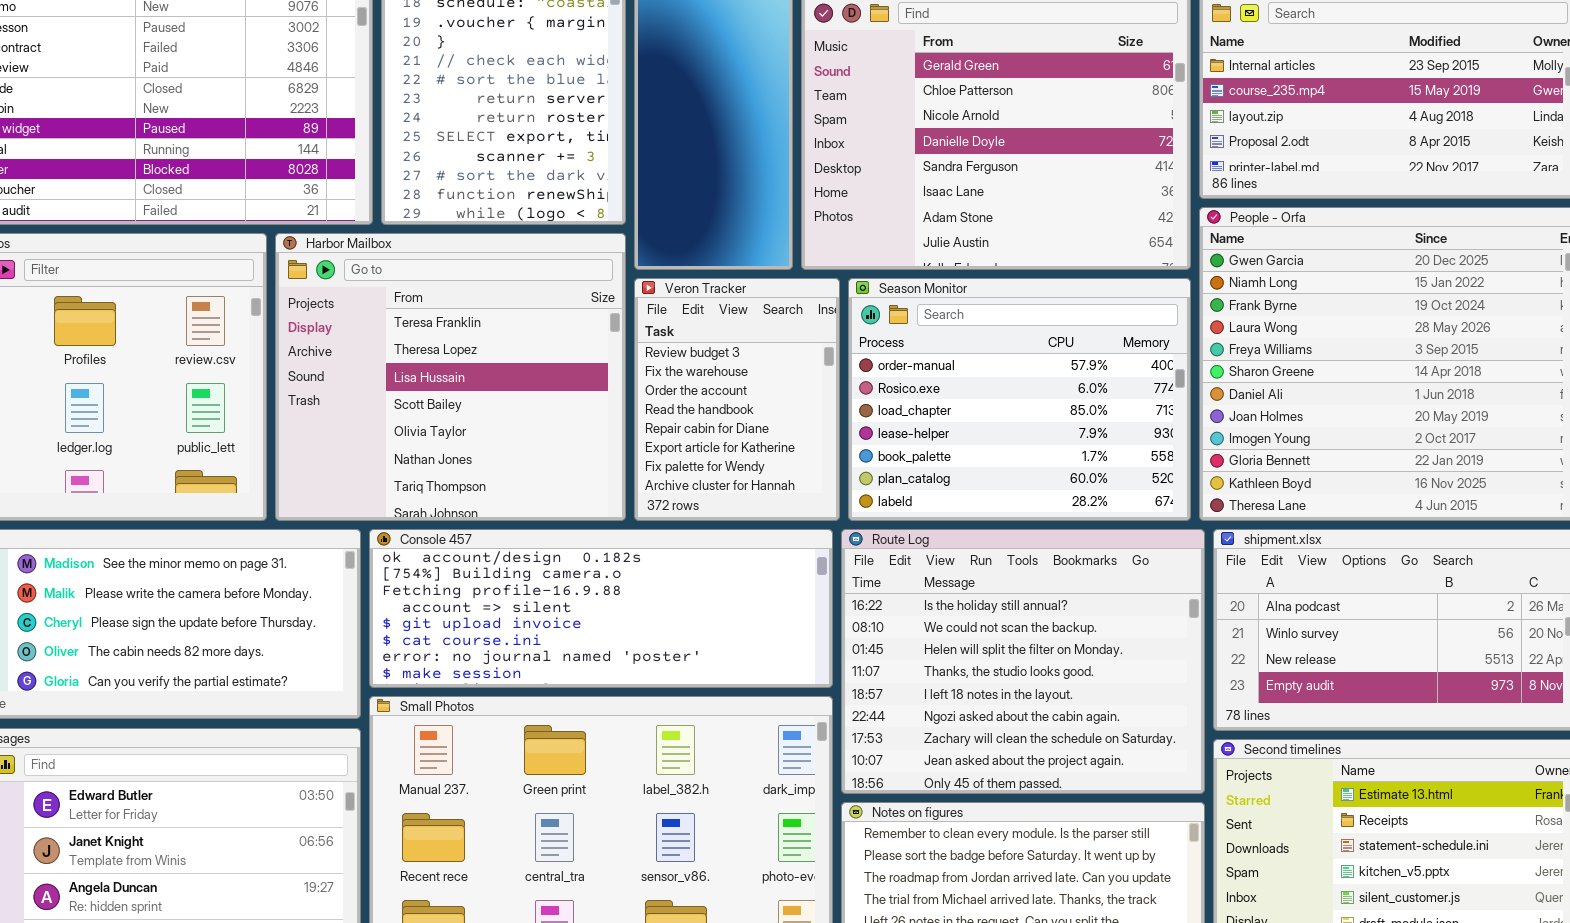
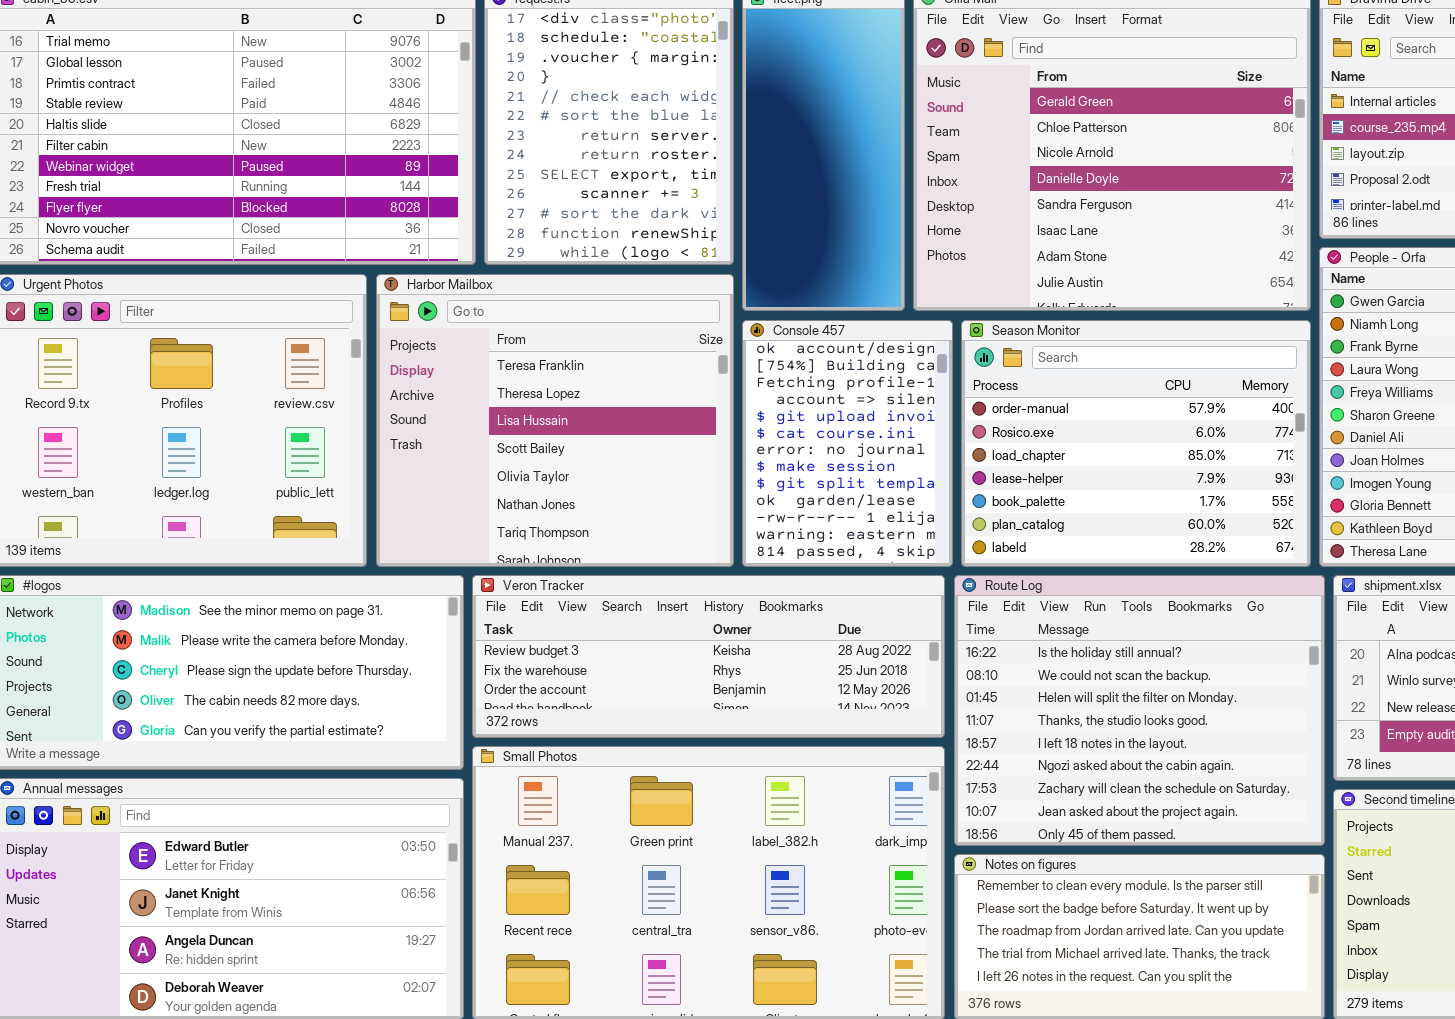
Veron Tracker: [634,278,840,521] -> [472,575,945,738], moved, resized
Console 457: [369,529,833,688] -> [742,320,953,567], moved, resized

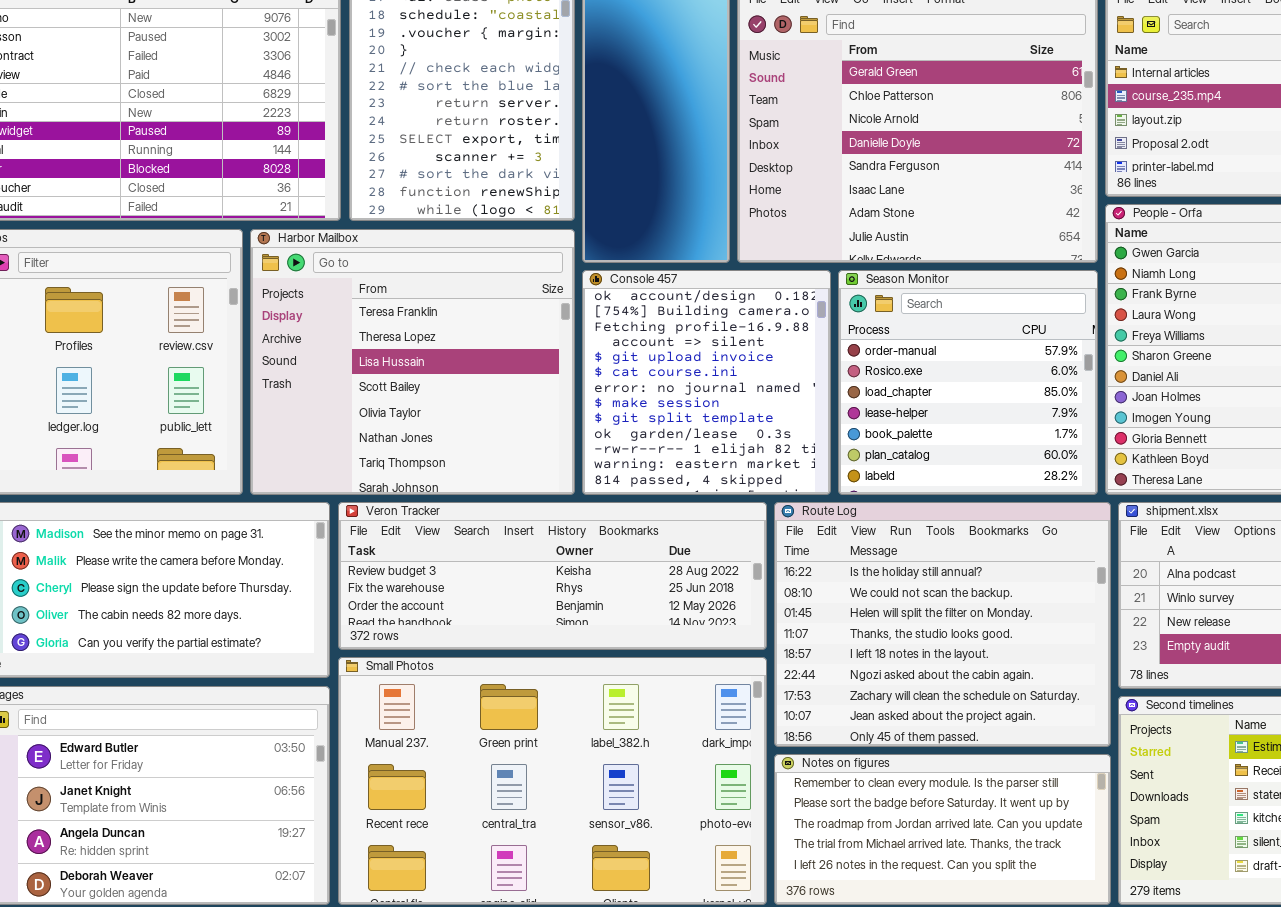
Console 457: [742,320,953,567] -> [582,270,831,495], resized
Season Monitor: [961,320,1311,567] -> [838,270,1098,495], resized

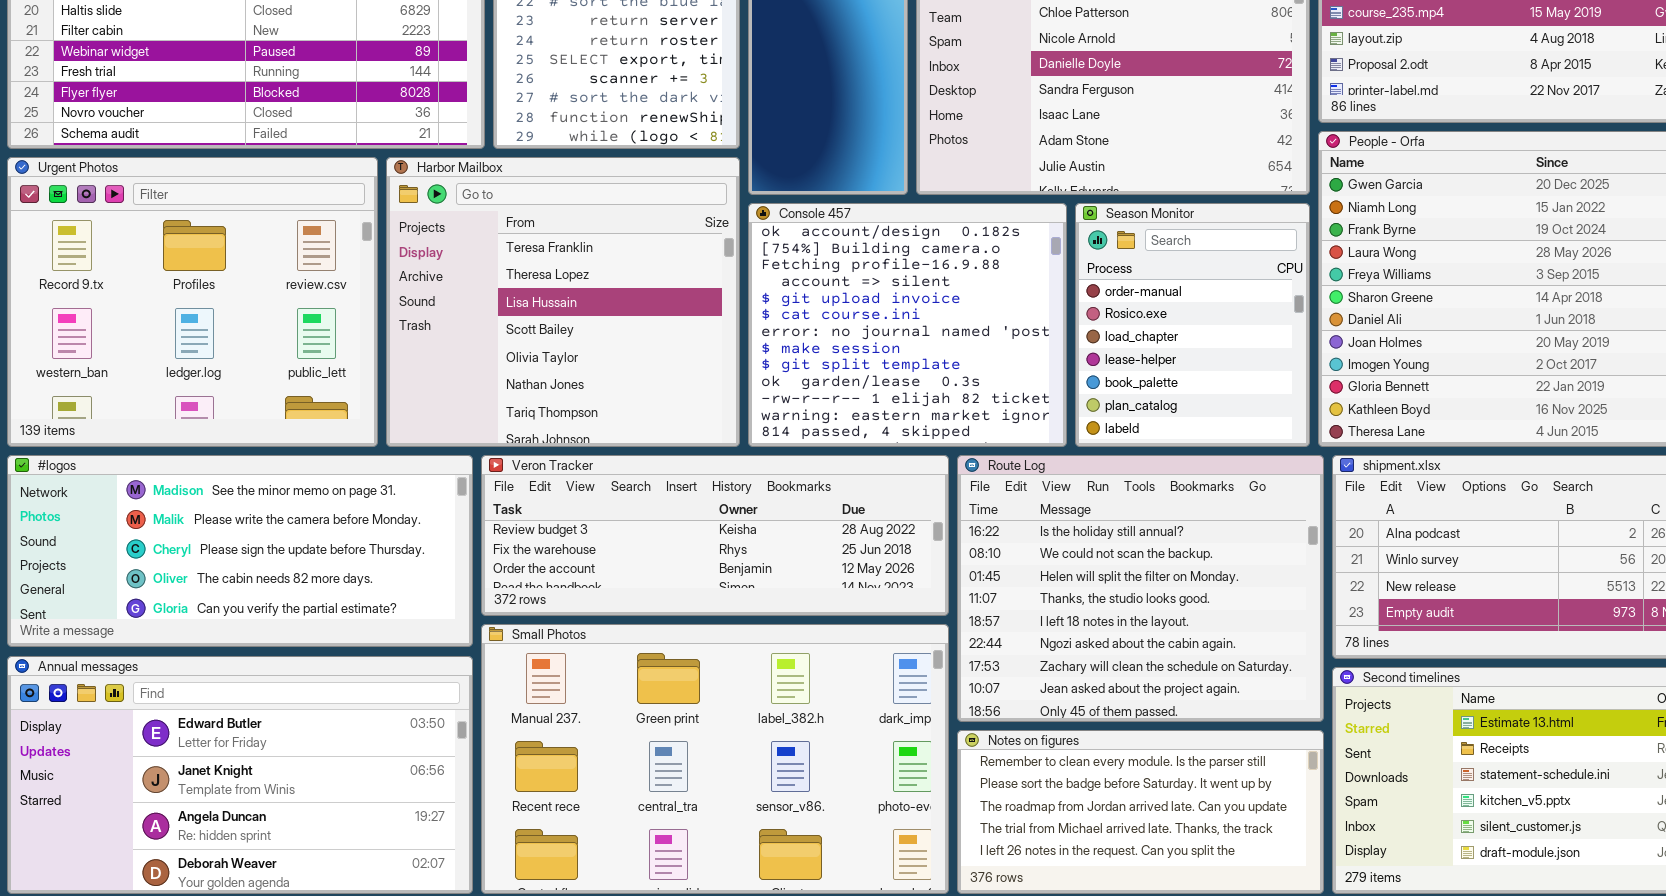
Console 457: [582,270,831,495] -> [748,203,1067,447], resized
Season Monitor: [838,270,1098,495] -> [1075,203,1310,447], resized

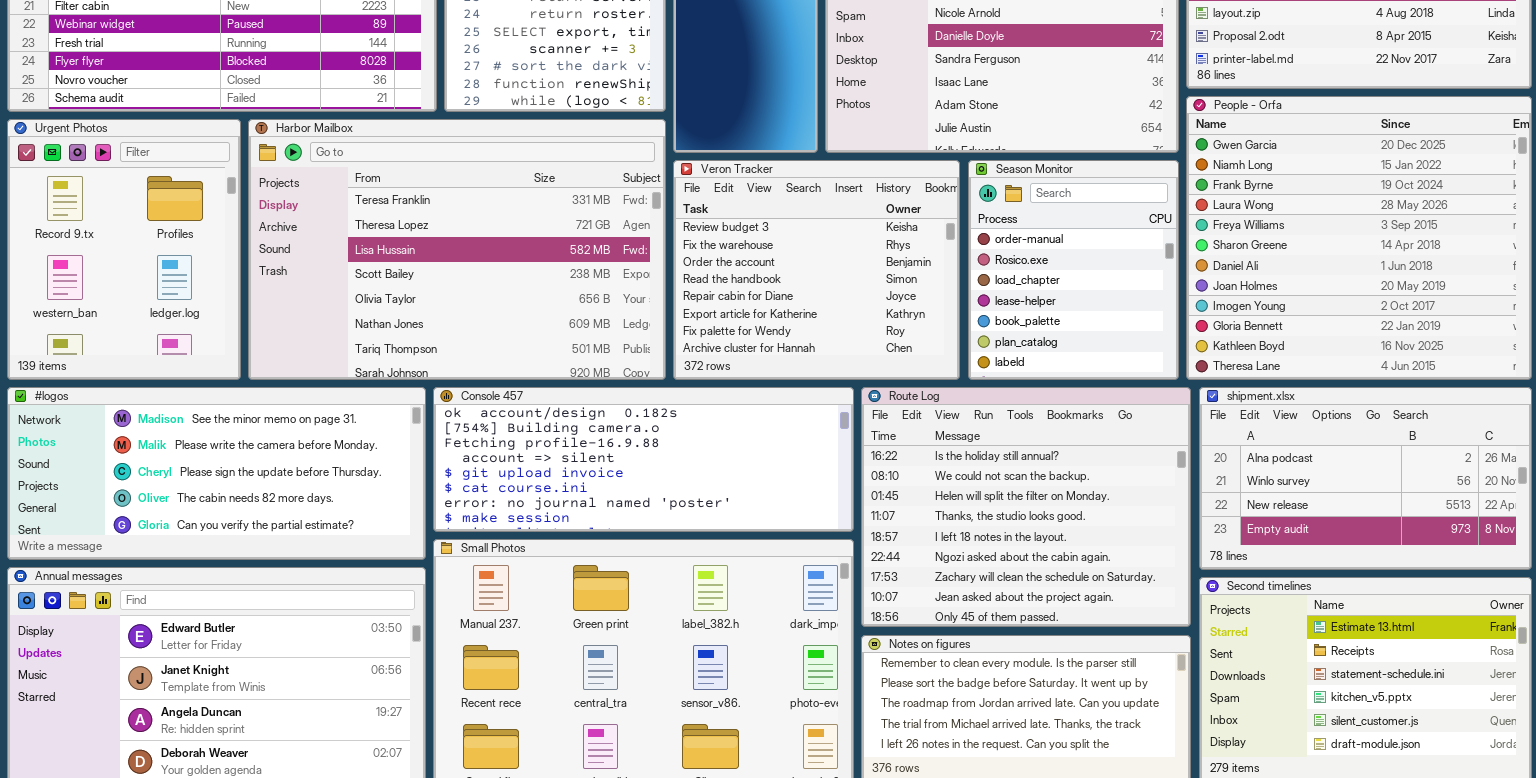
Urgent Photos: [7,157,378,447] -> [7,119,241,380], resized
Harbor Mailbox: [386,157,740,447] -> [248,119,666,380], resized
Console 457: [748,203,1067,447] -> [433,387,854,532], moved, resized
Veron Tracker: [481,455,949,616] -> [673,160,960,380], moved, resized

